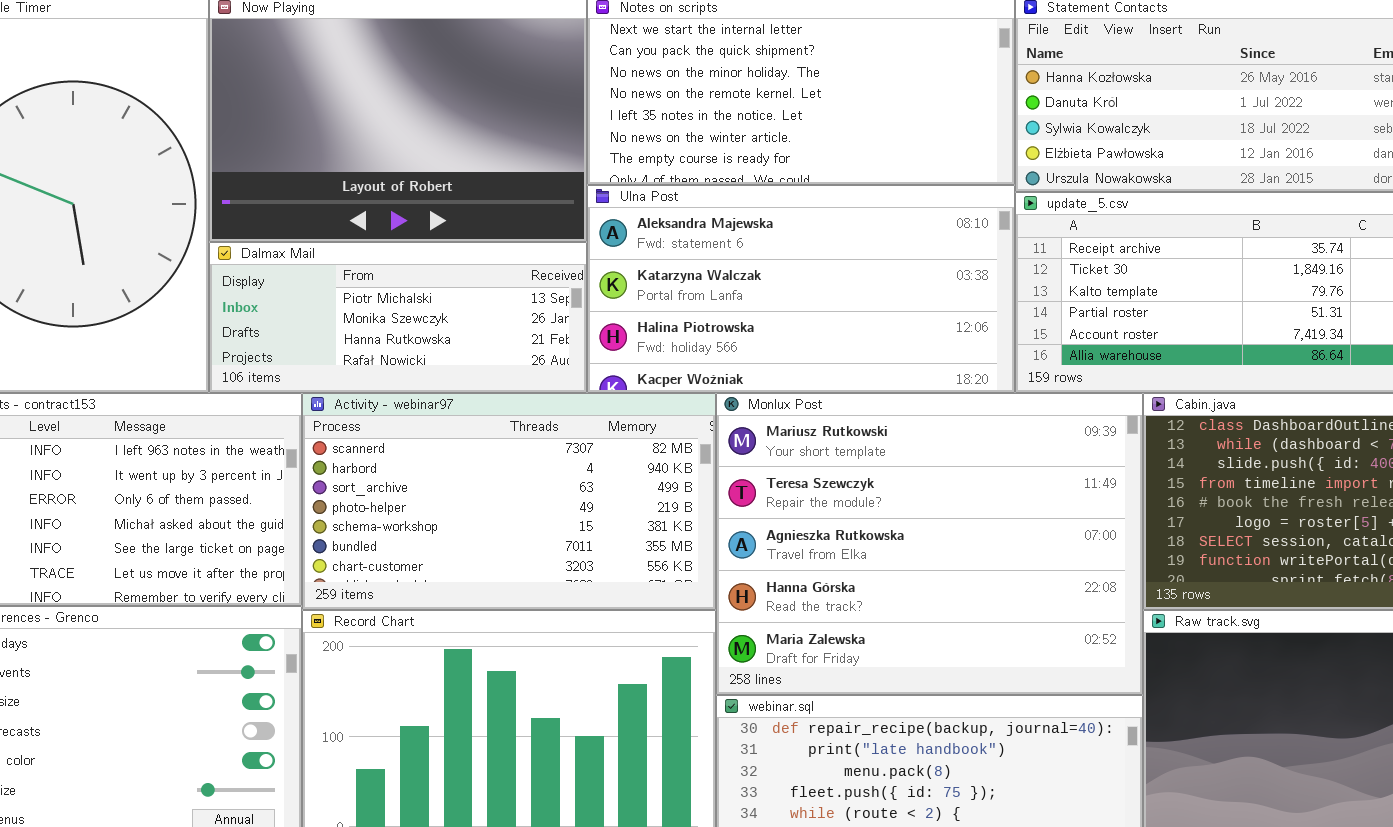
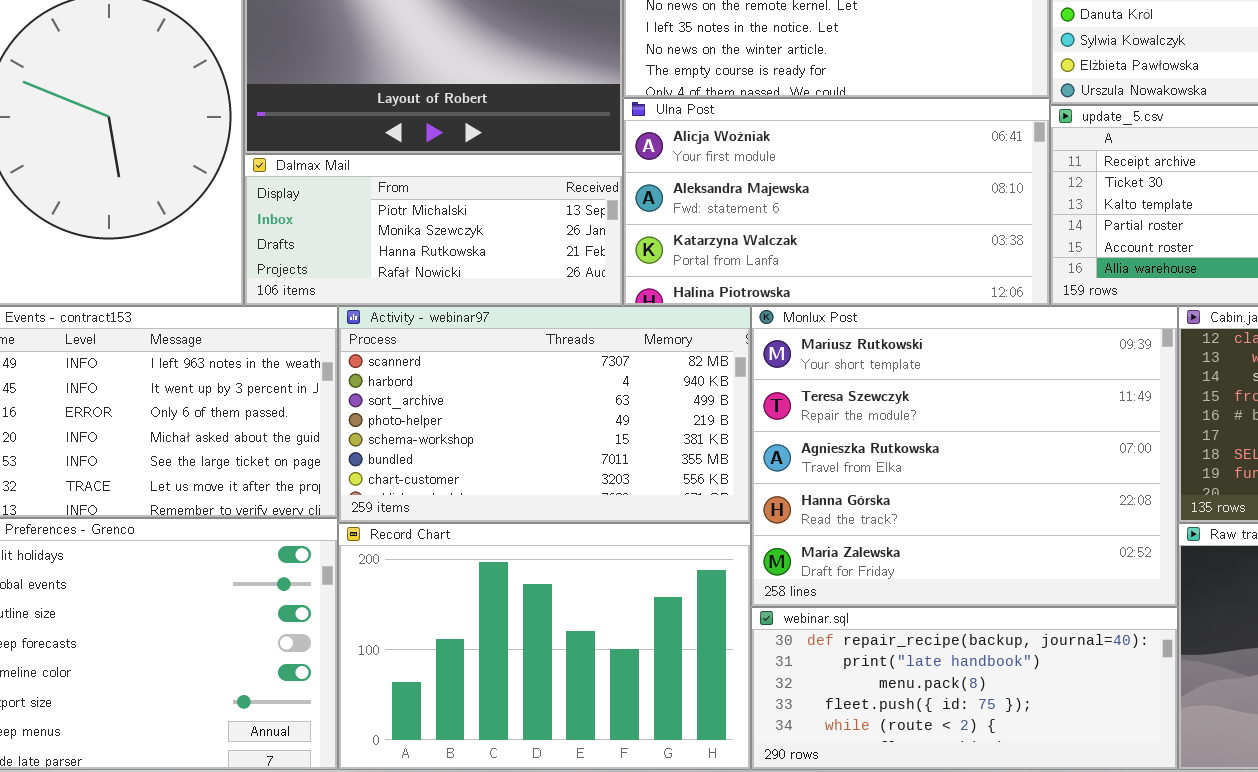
Ulna Post: [587,185,1015,393] -> [623,98,1050,306], scrolled up 1 row

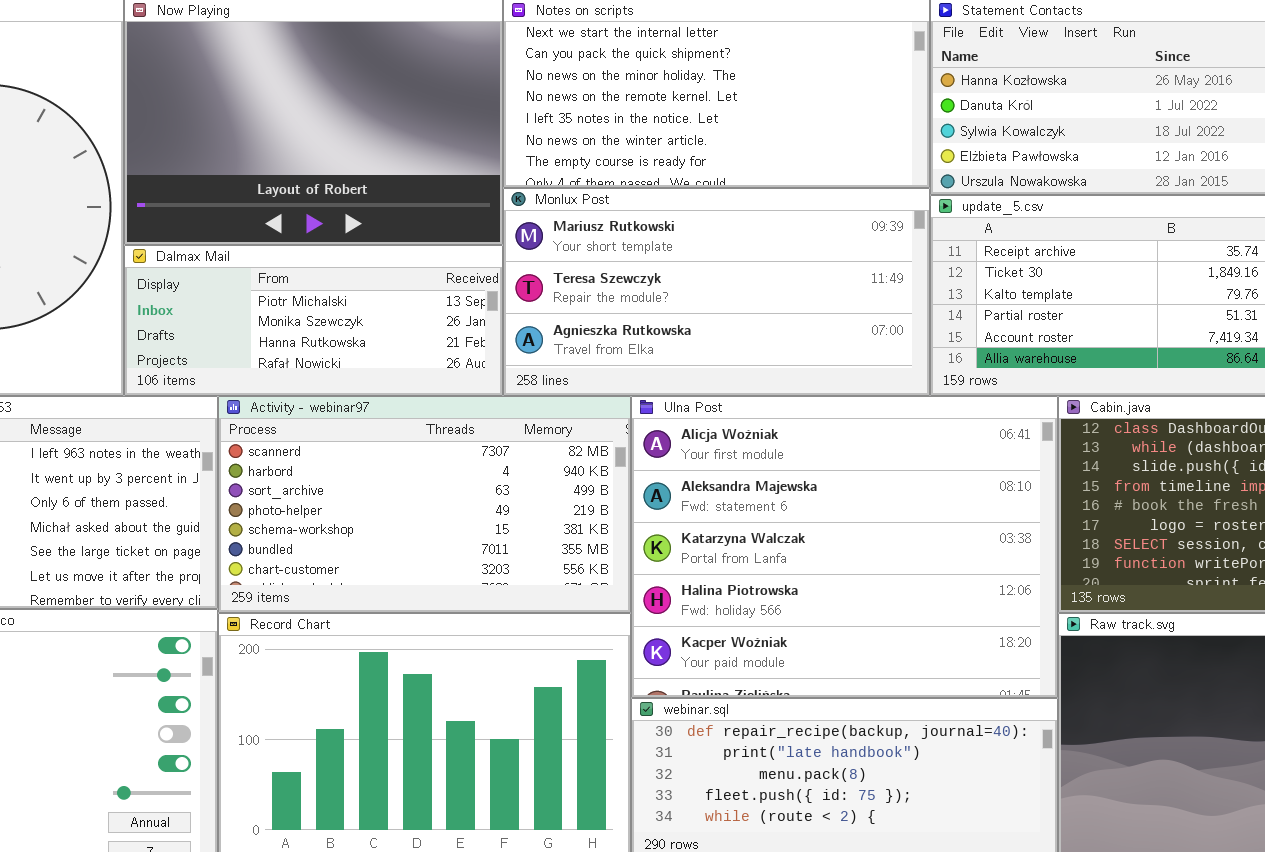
Ulna Post: [623,98,1050,306] -> [631,396,1058,698], moved, resized
Monlux Post: [751,306,1178,607] -> [503,188,930,396], moved, resized

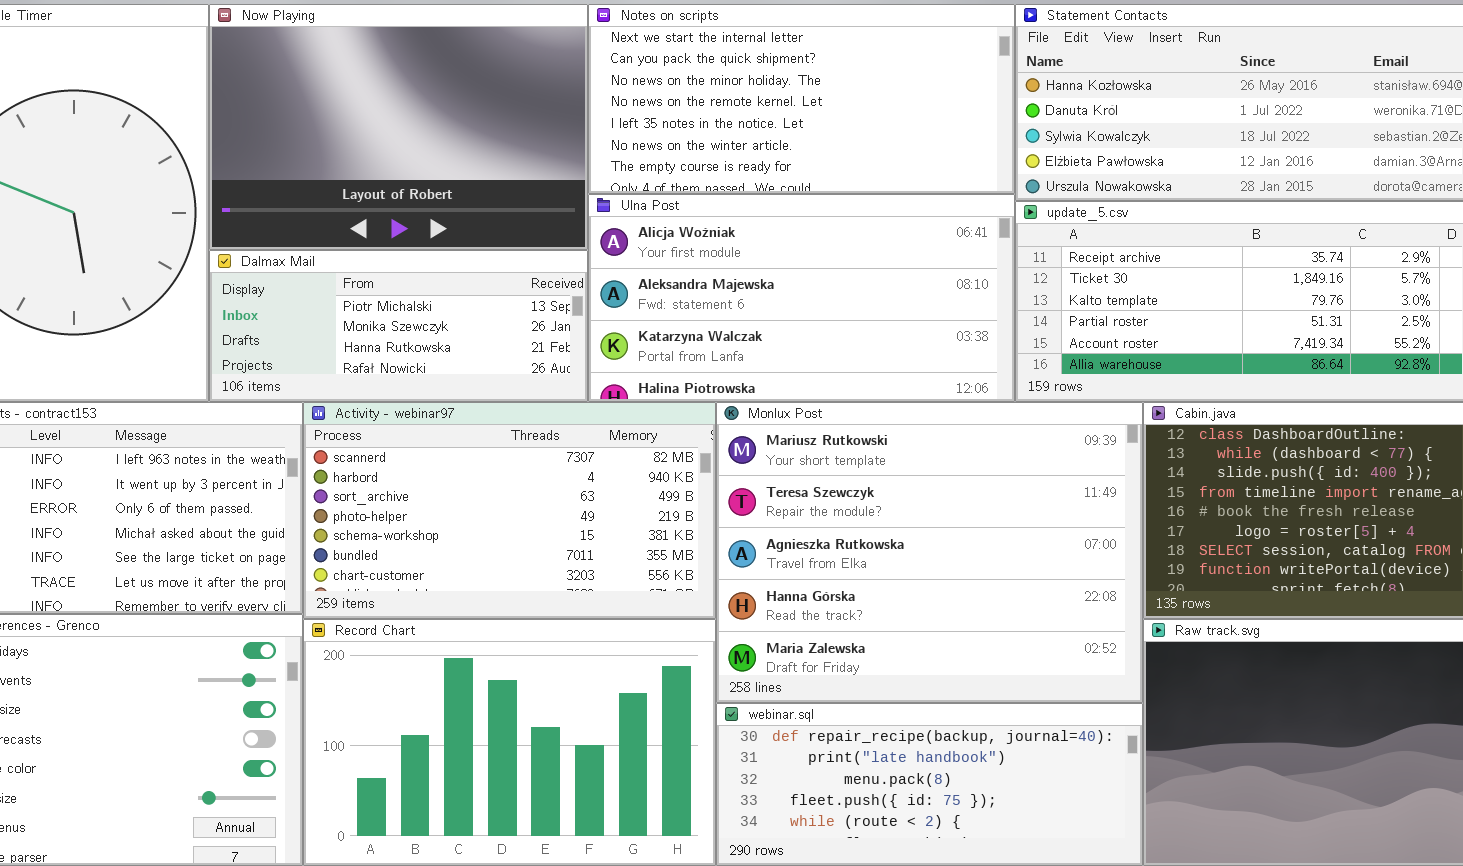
Monlux Post: [503,188,930,396] -> [716,402,1143,703], moved, resized
Ulna Post: [631,396,1058,698] -> [588,194,1015,402], moved, resized

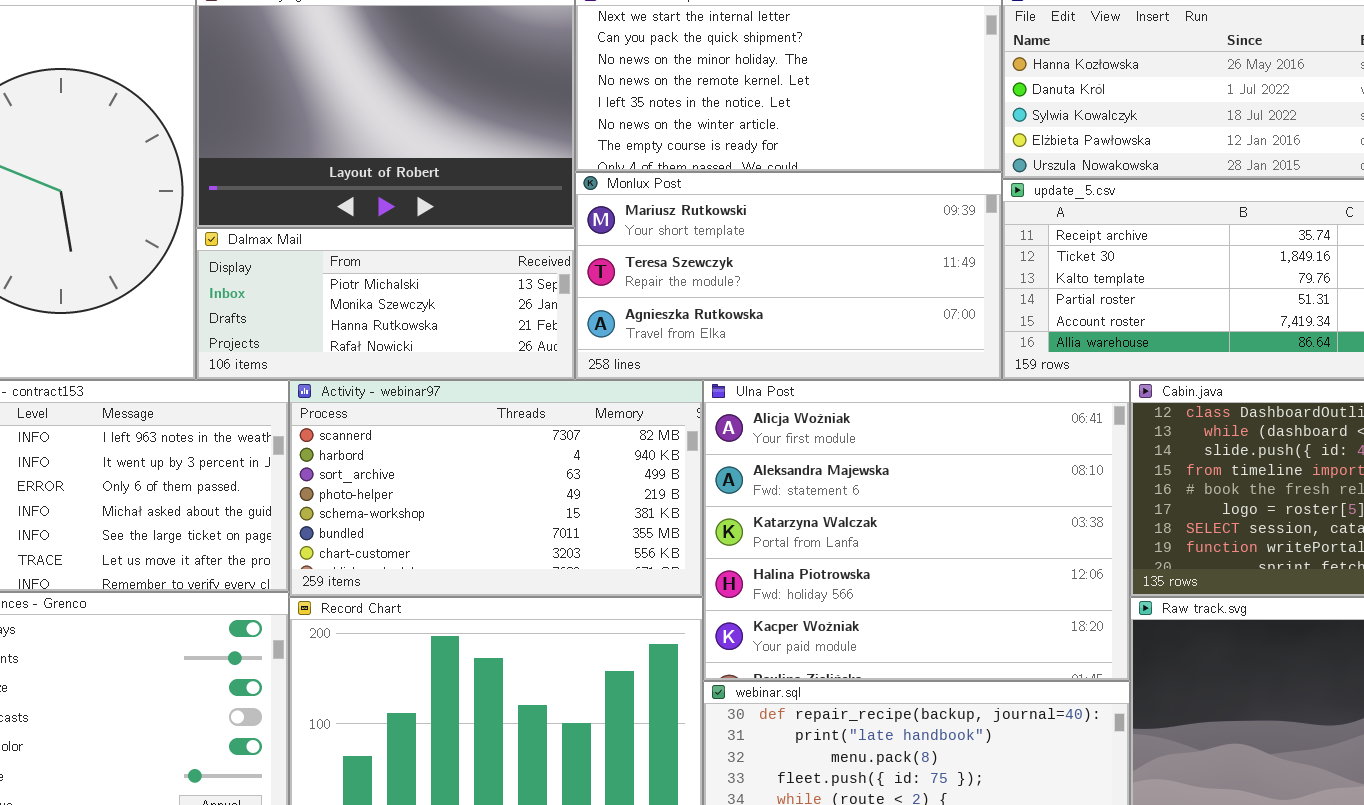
Ulna Post: [588,194,1015,402] -> [703,380,1130,681], moved, resized
Monlux Post: [716,402,1143,703] -> [575,172,1002,380], moved, resized

